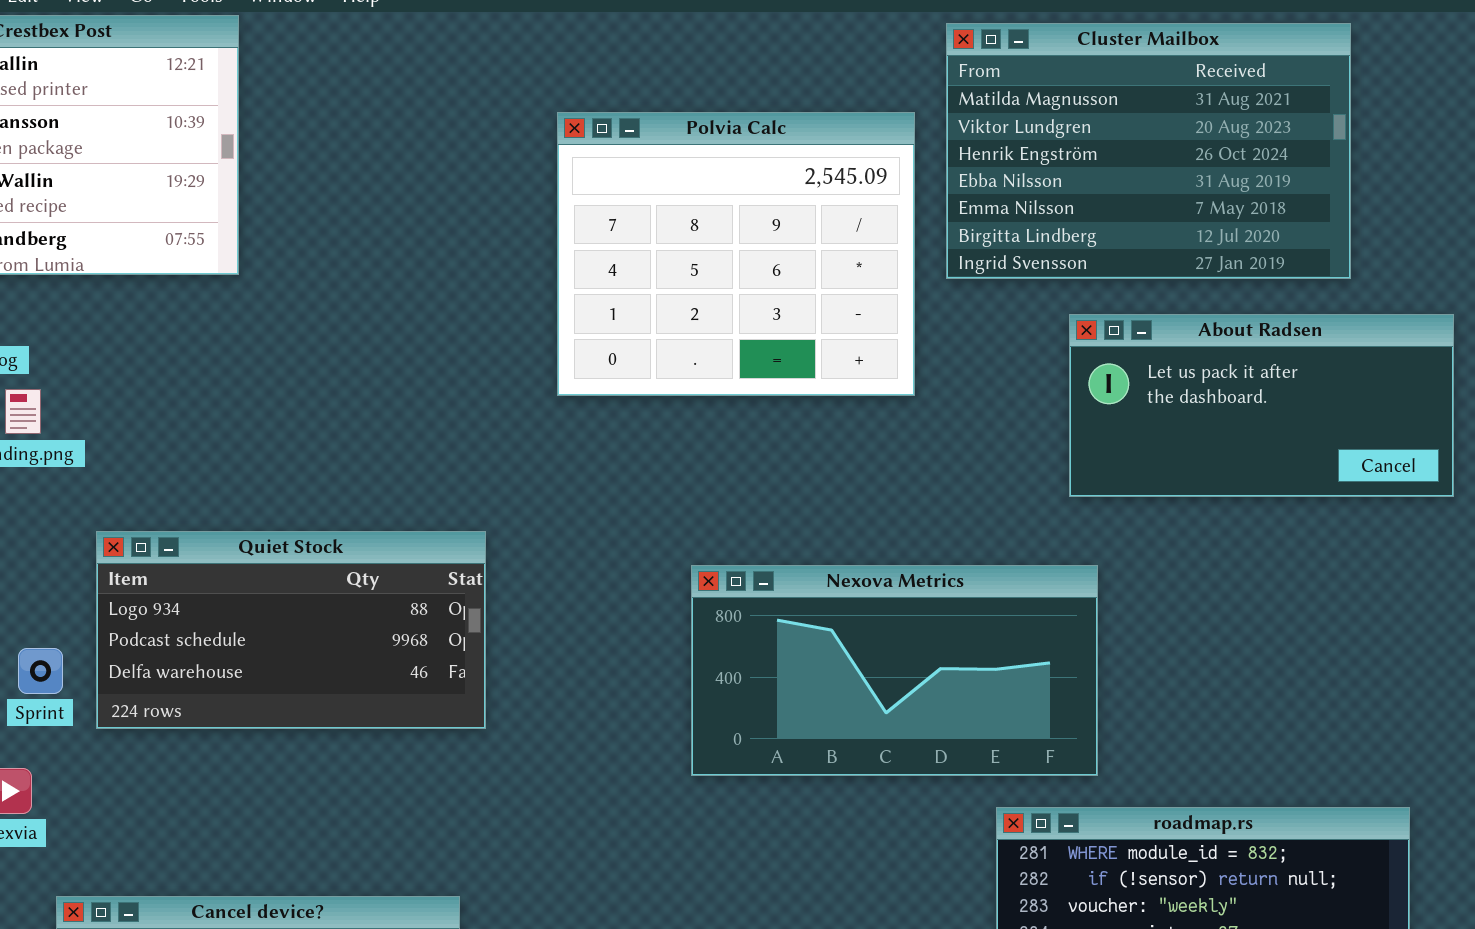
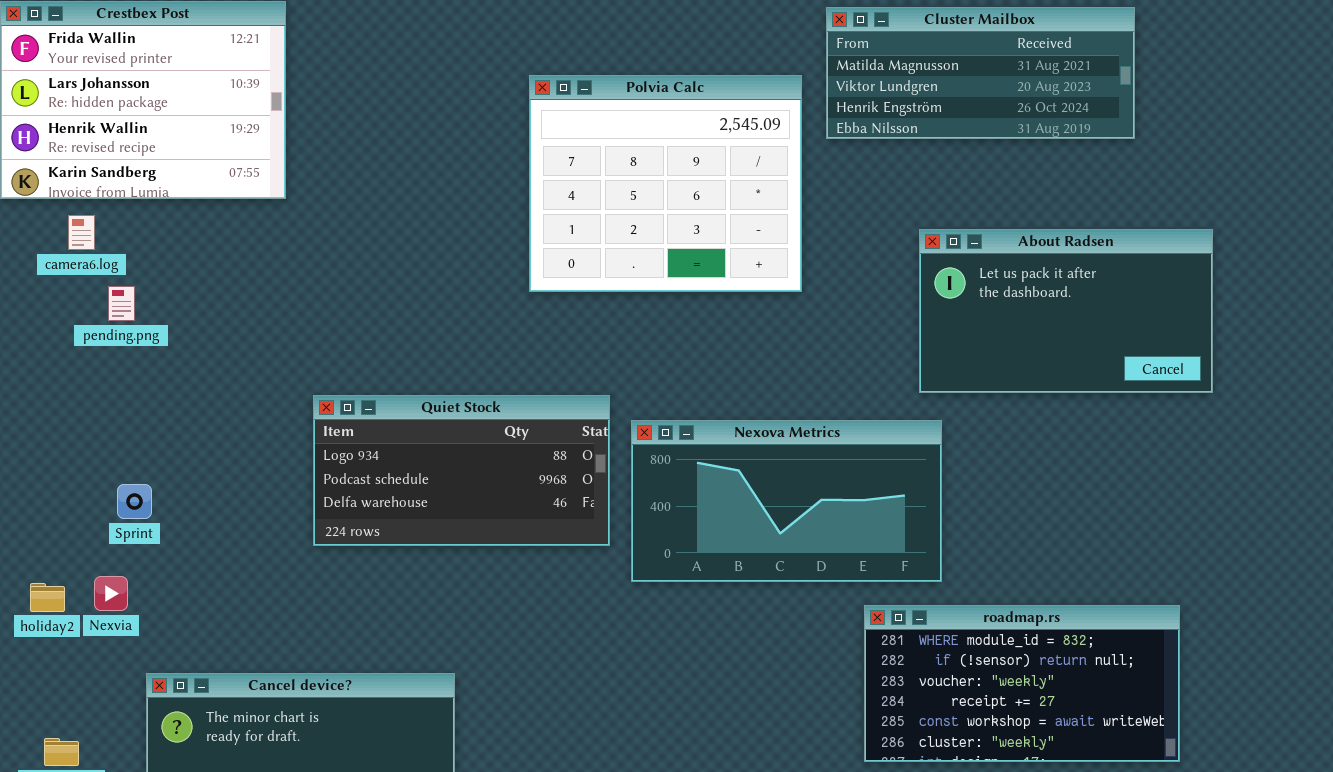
Cluster Mailbox: [946,23,1351,279] -> [826,7,1135,139], resized
About Radsen: [1069,314,1454,497] -> [919,229,1213,393], resized
Quiet Stock: [96,531,486,729] -> [313,395,610,546], moved

